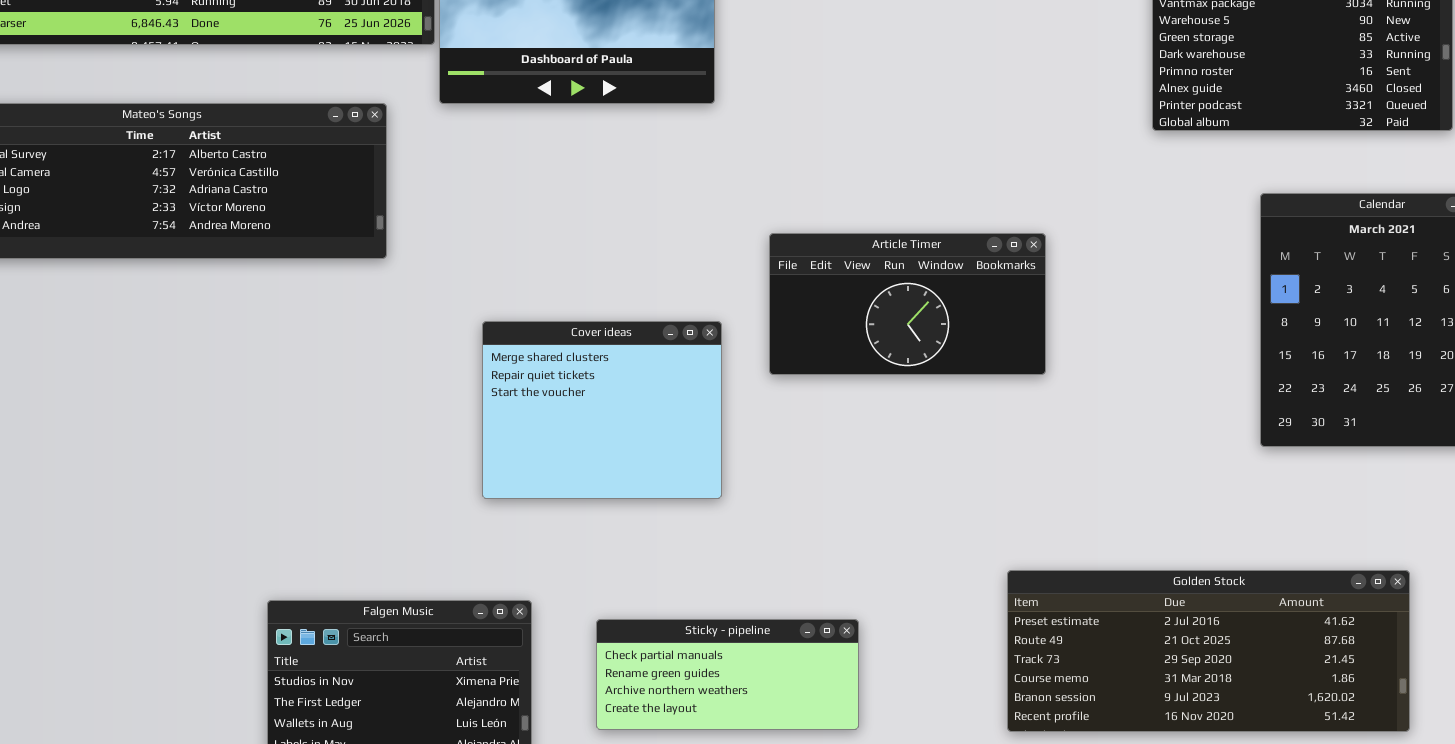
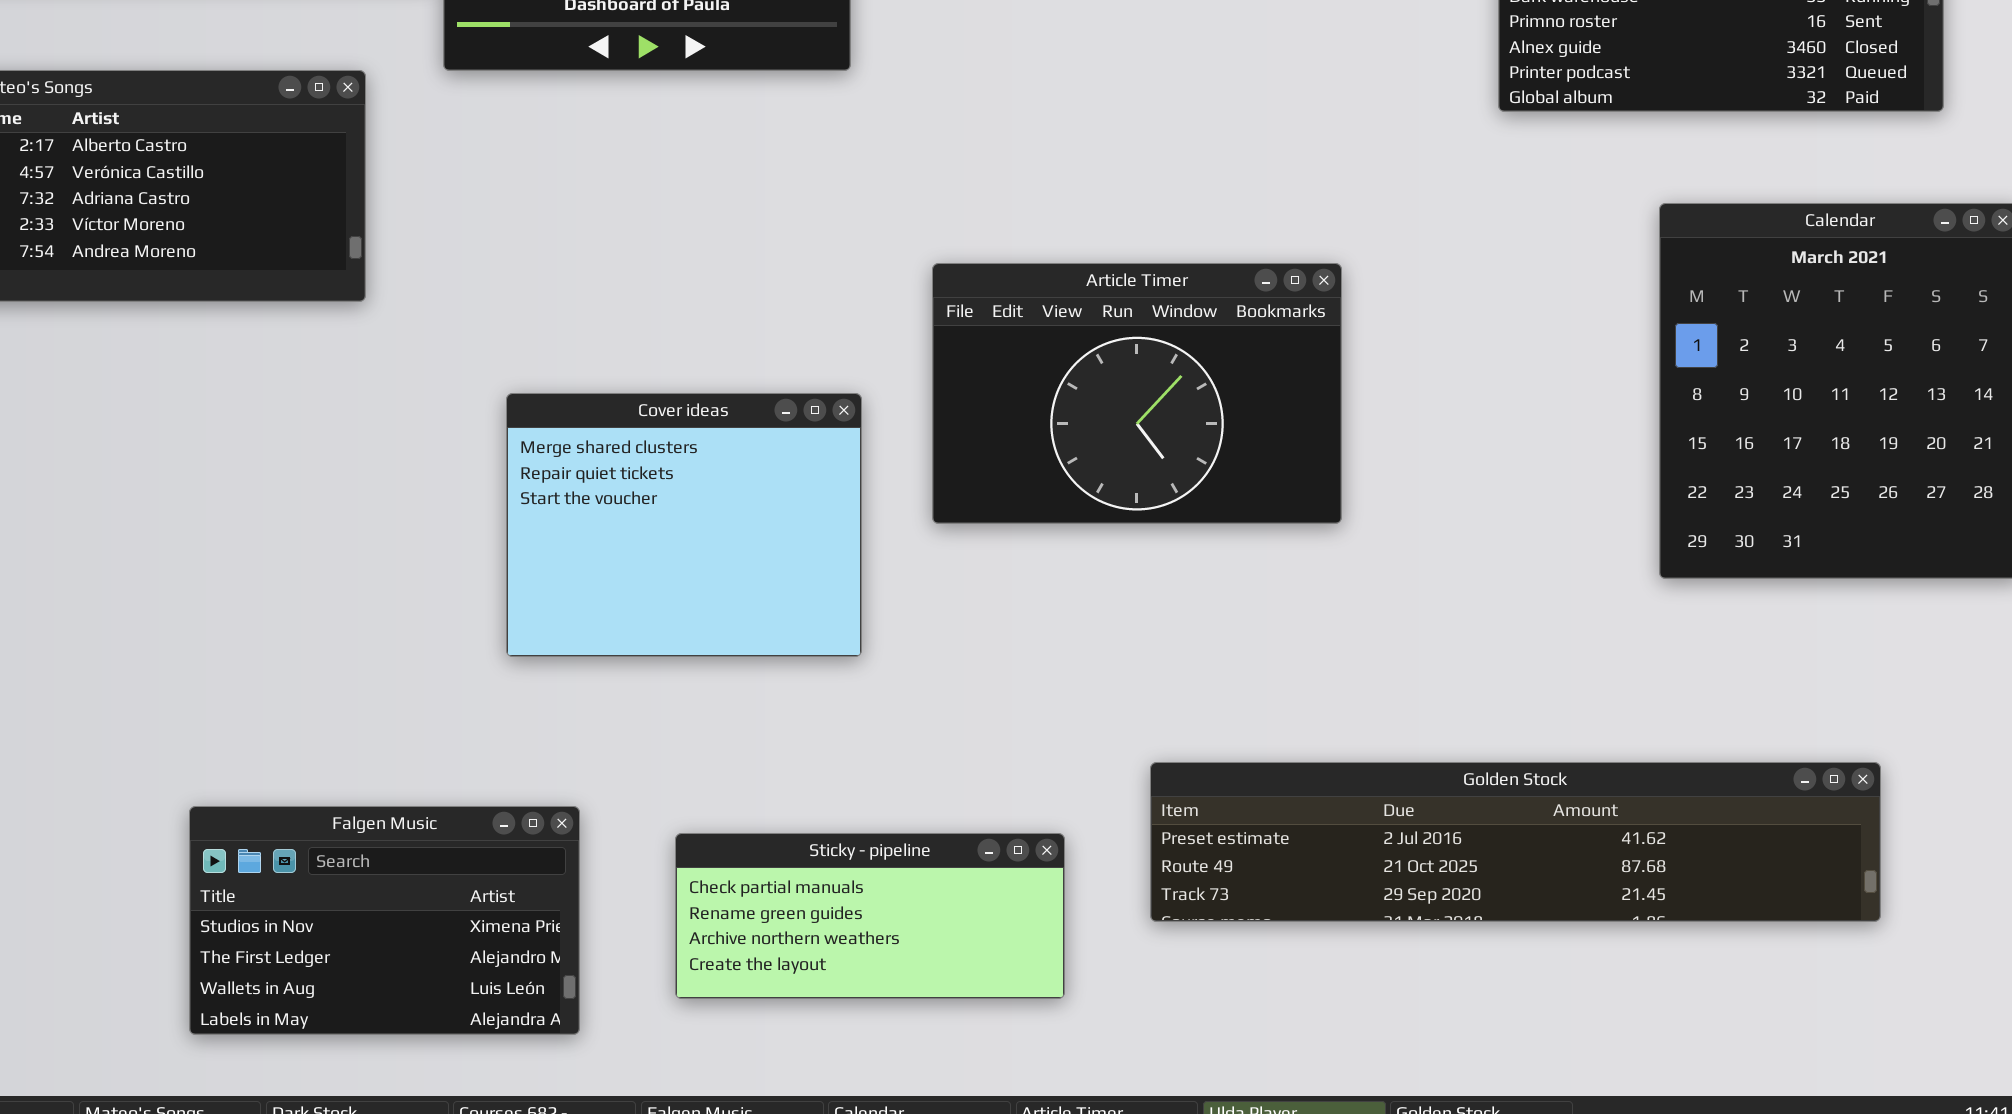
Article Timer: [769,233,1046,375] -> [932,263,1342,524], resized
Golden Stock: [1007,570,1410,732] -> [1150,762,1881,922], resized

